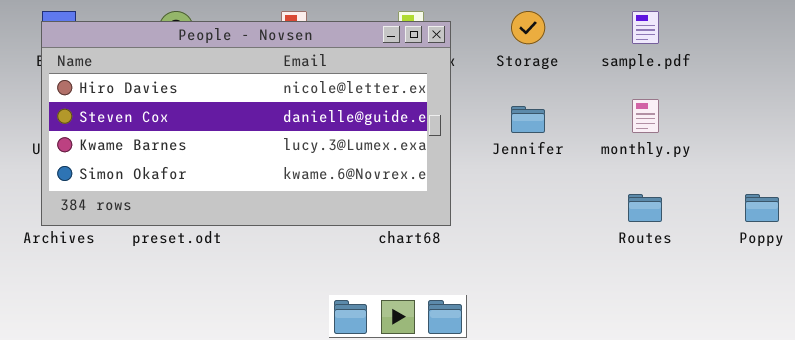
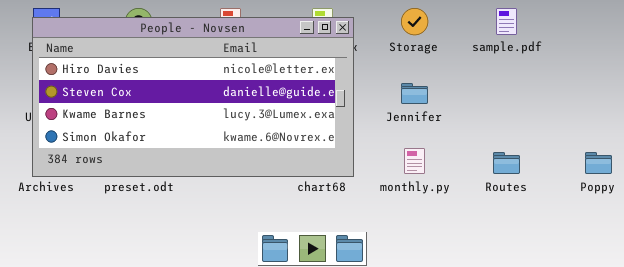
monthly.py: [632,99,659,133] -> [404,148,425,174], moved

